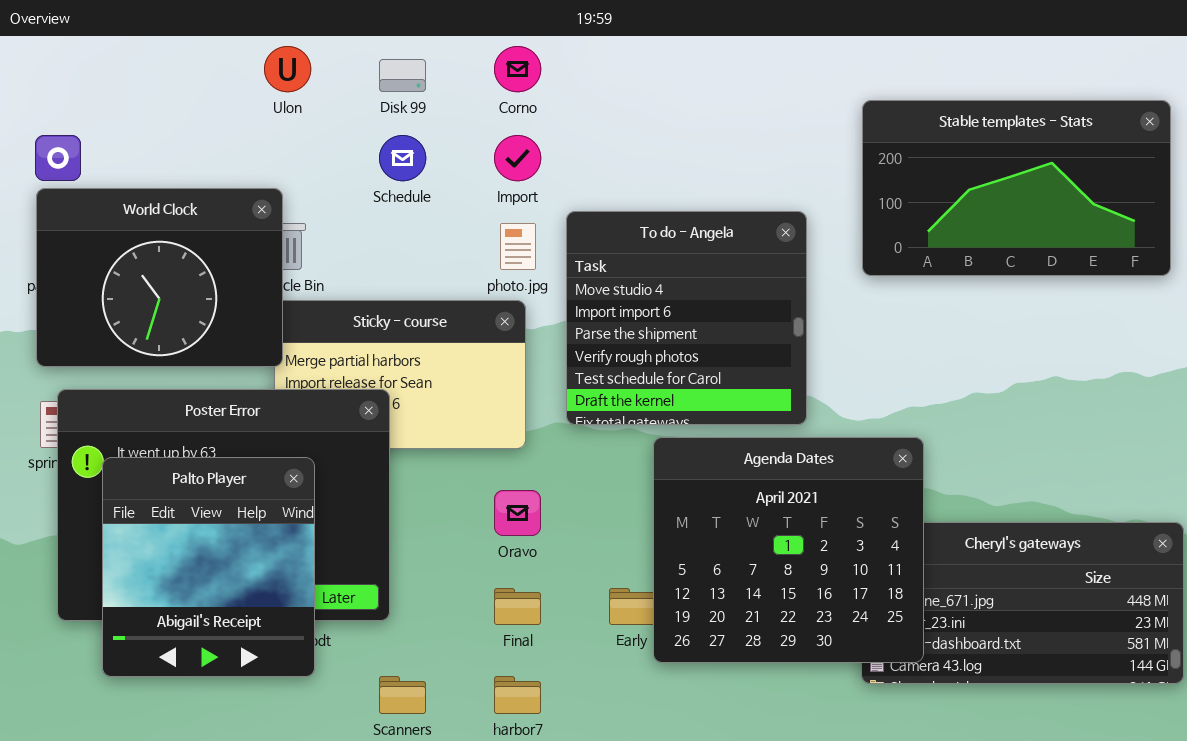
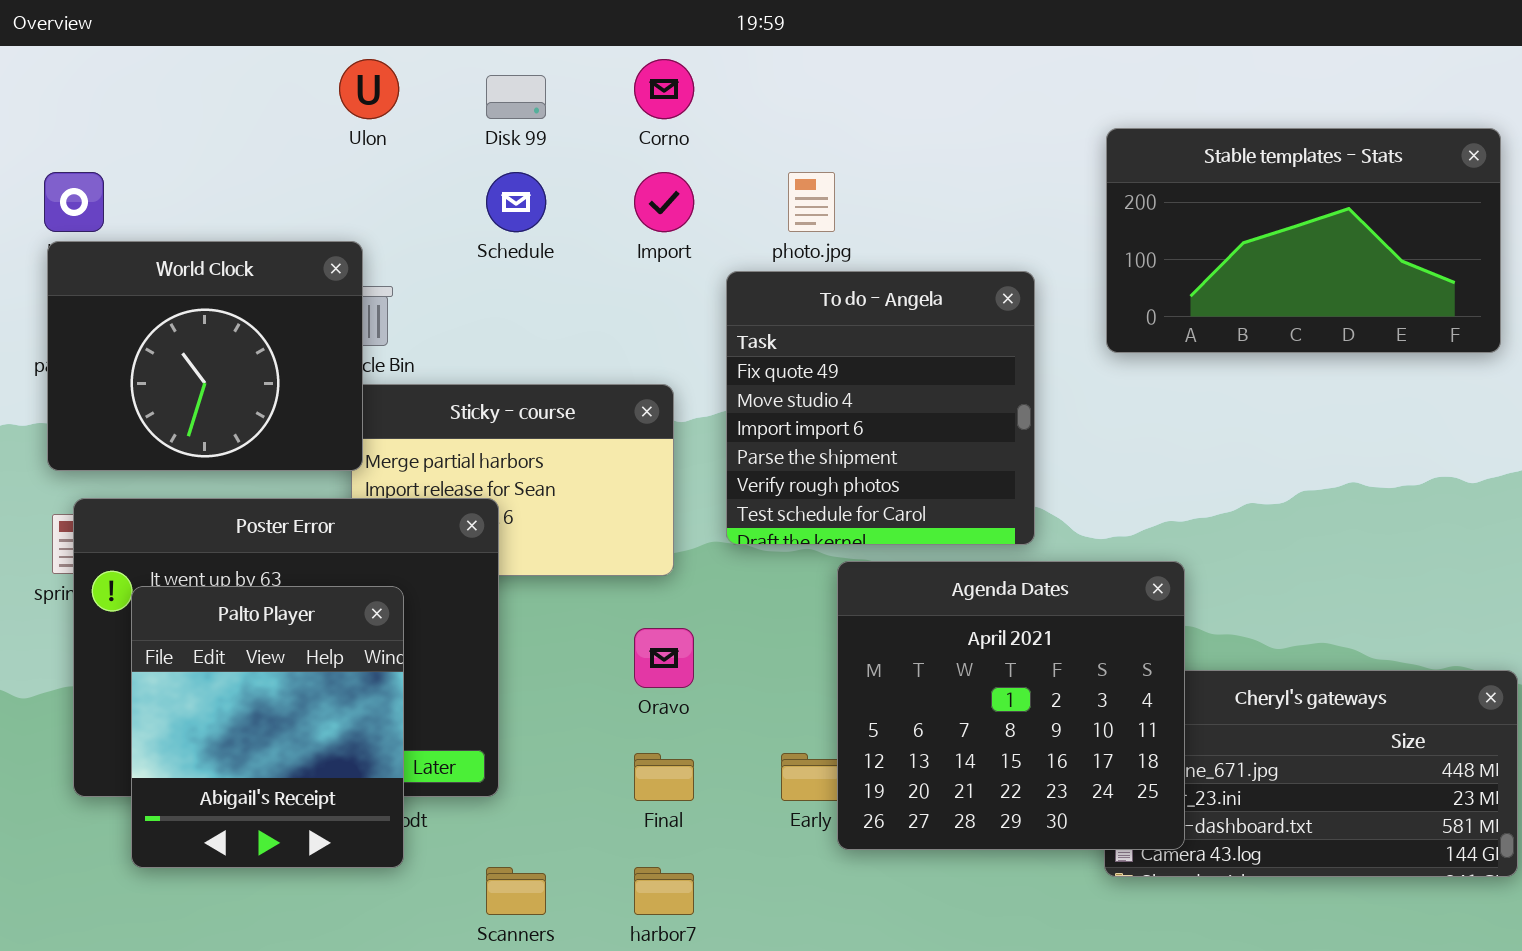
To do - Angela: [566,211,807,425] -> [726,271,1035,545], scrolled up 1 row
photo.jpg: [500,223,536,270] -> [788,172,835,232], moved

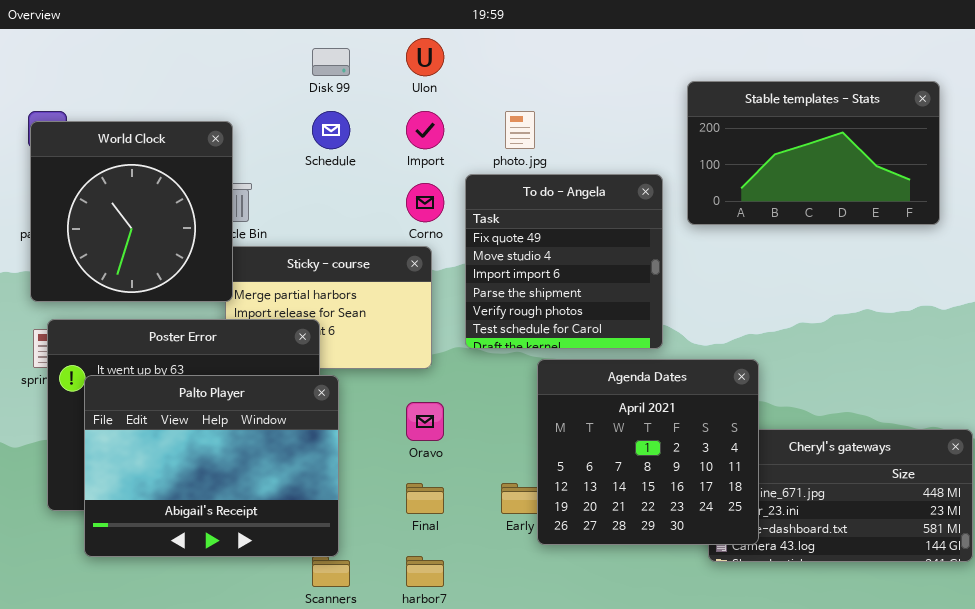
Ulon: [339,59,399,119] -> [406,38,444,76], moved
Corno: [634,59,694,119] -> [406,183,444,222], moved
Stable templates - Stats: [1106,128,1501,353] -> [687,81,940,225], moved
World Clock: [47,241,363,471] -> [30,121,233,302], resized
Palto Player: [131,586,404,868] -> [84,375,339,557], resized

